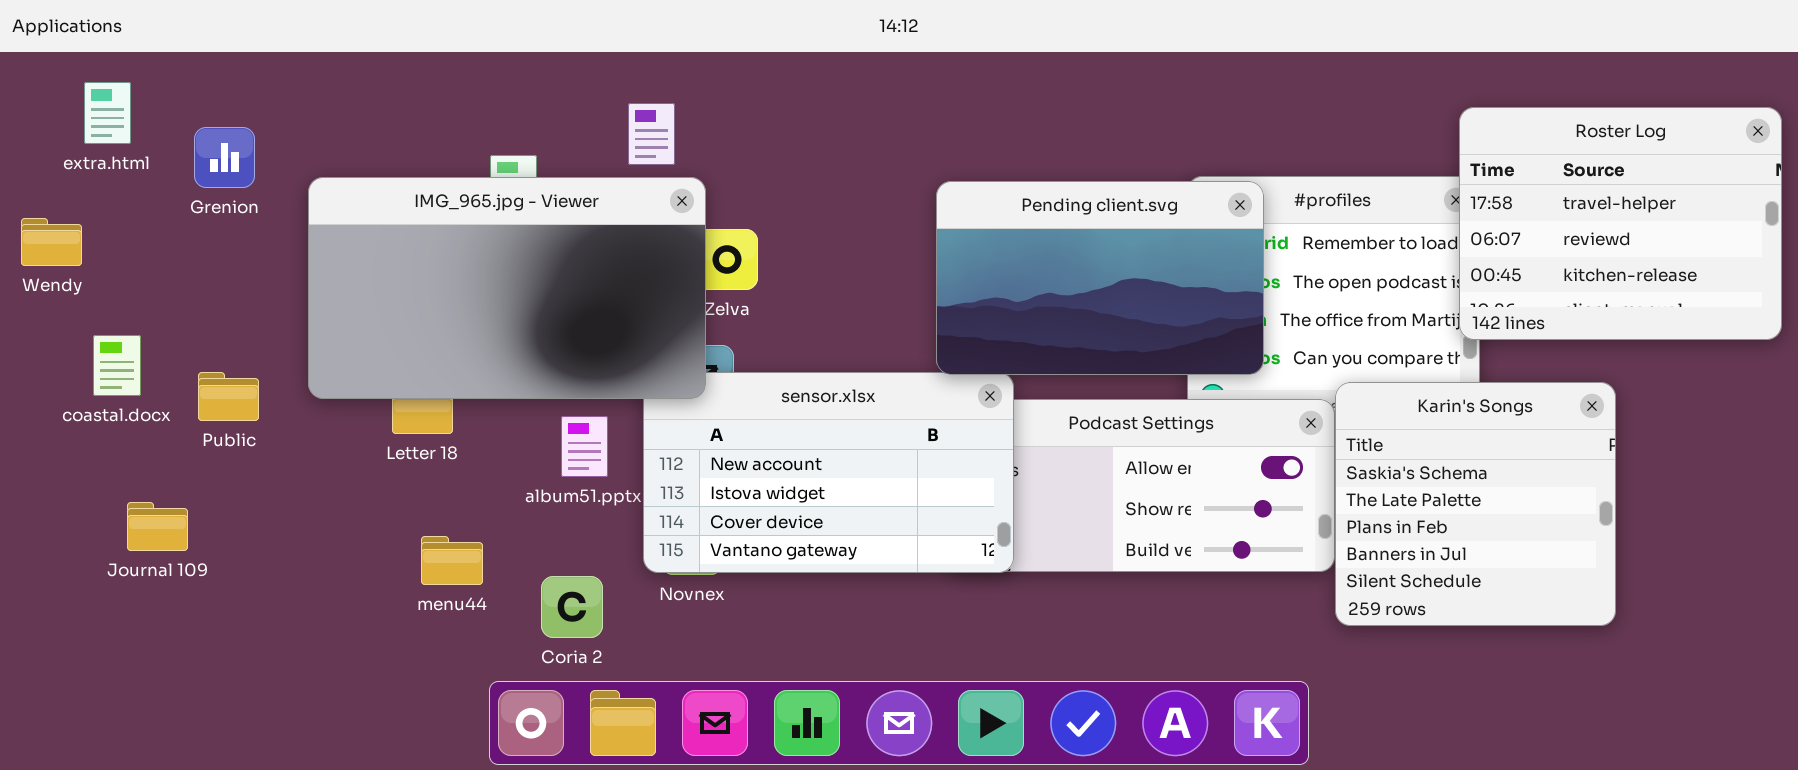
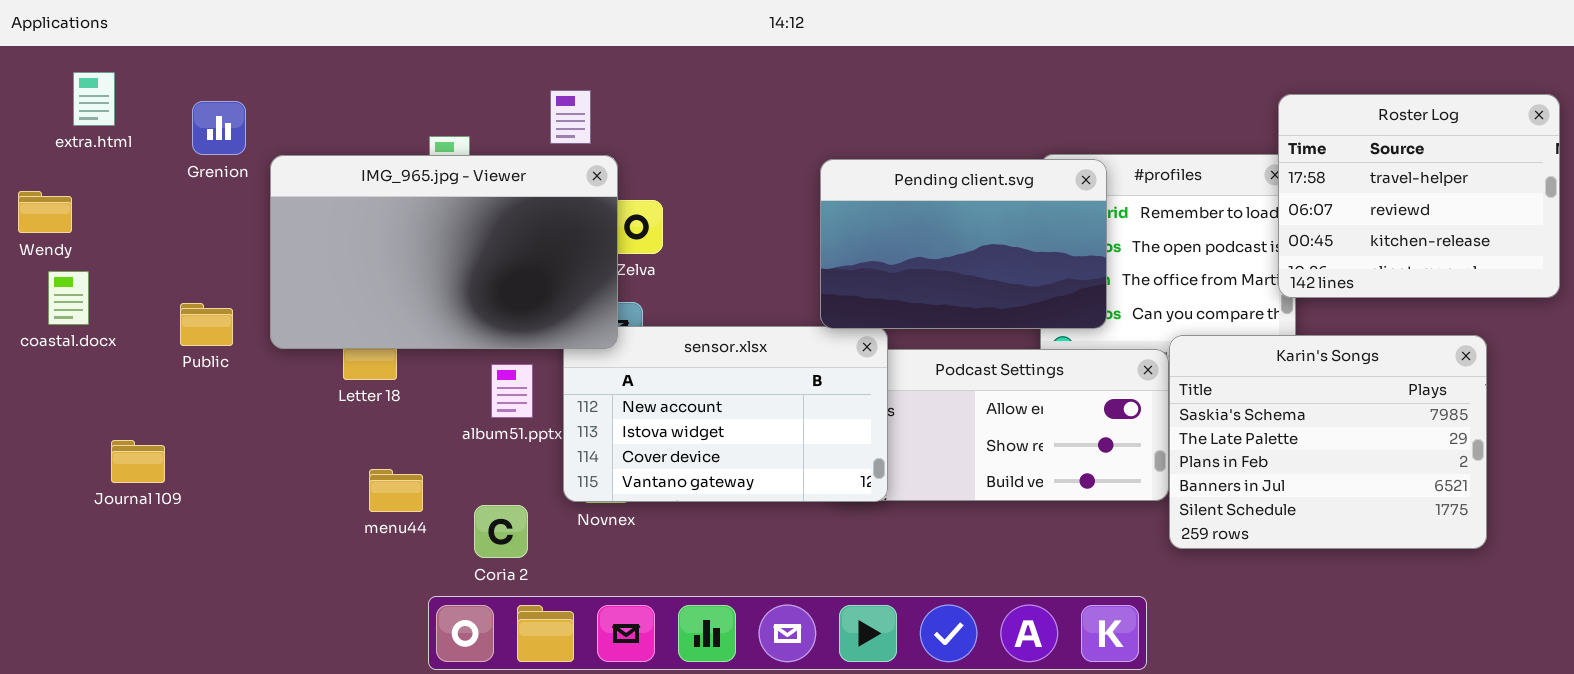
Grenion: [194,127,255,188] -> [192,101,246,155], moved
coastal.docx: [93,335,141,396] -> [48,271,89,325], moved
Public: [198,372,259,421] -> [180,303,233,346], moved
Karin's Songs: [1335,382,1616,626] -> [1169,335,1487,549], resized

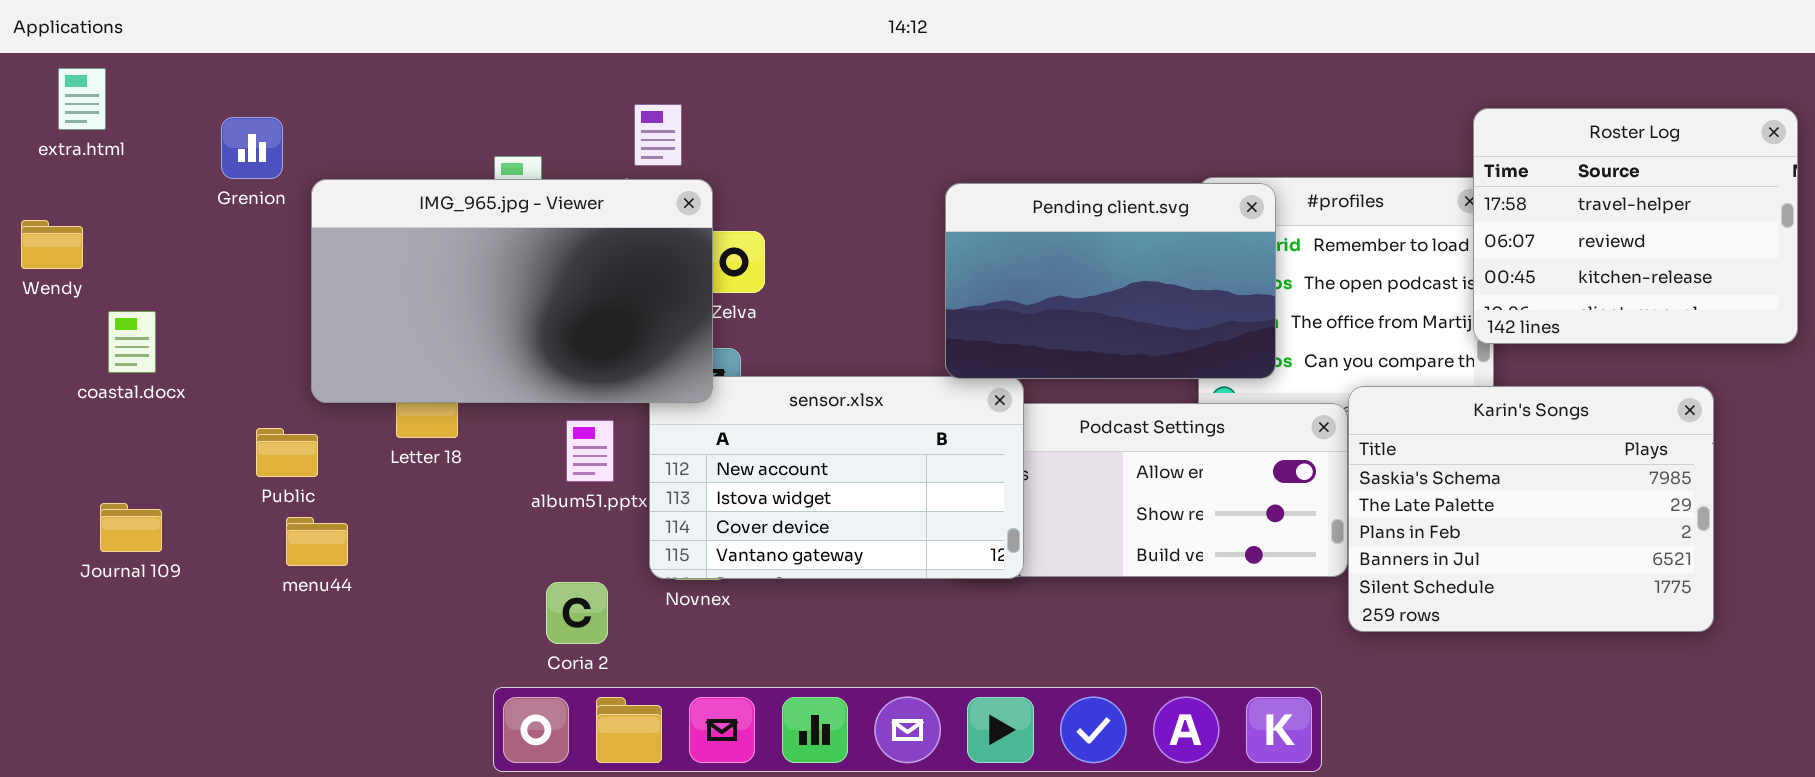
extra.html: [73,72,115,126] -> [58,68,106,130], moved
coastal.docx: [48,271,89,325] -> [108,311,156,373], moved
Public: [180,303,233,346] -> [256,428,318,477], moved
Journal 109: [111,440,165,483] -> [100,503,162,552], moved
menu44: [369,469,423,512] -> [286,517,348,566], moved

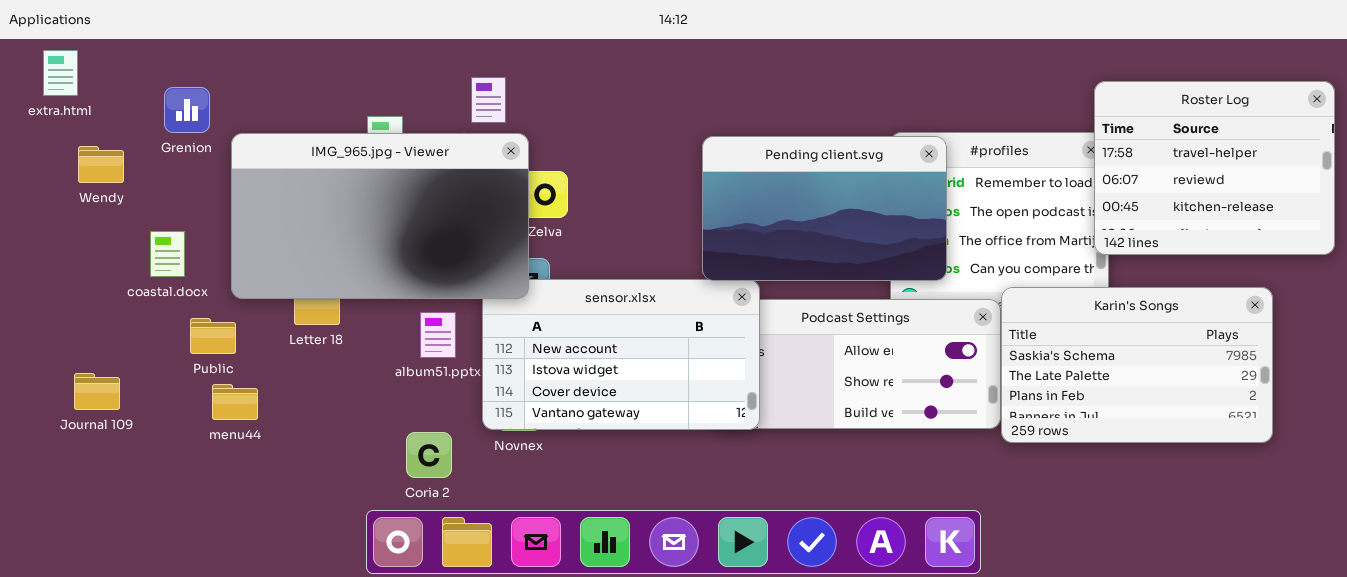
Wendy: [21,220,83,269] -> [78,146,124,183], moved
coastal.docx: [108,311,156,373] -> [150,231,185,277], moved
Karin's Songs: [1348,386,1714,632] -> [1001,287,1273,443], resized

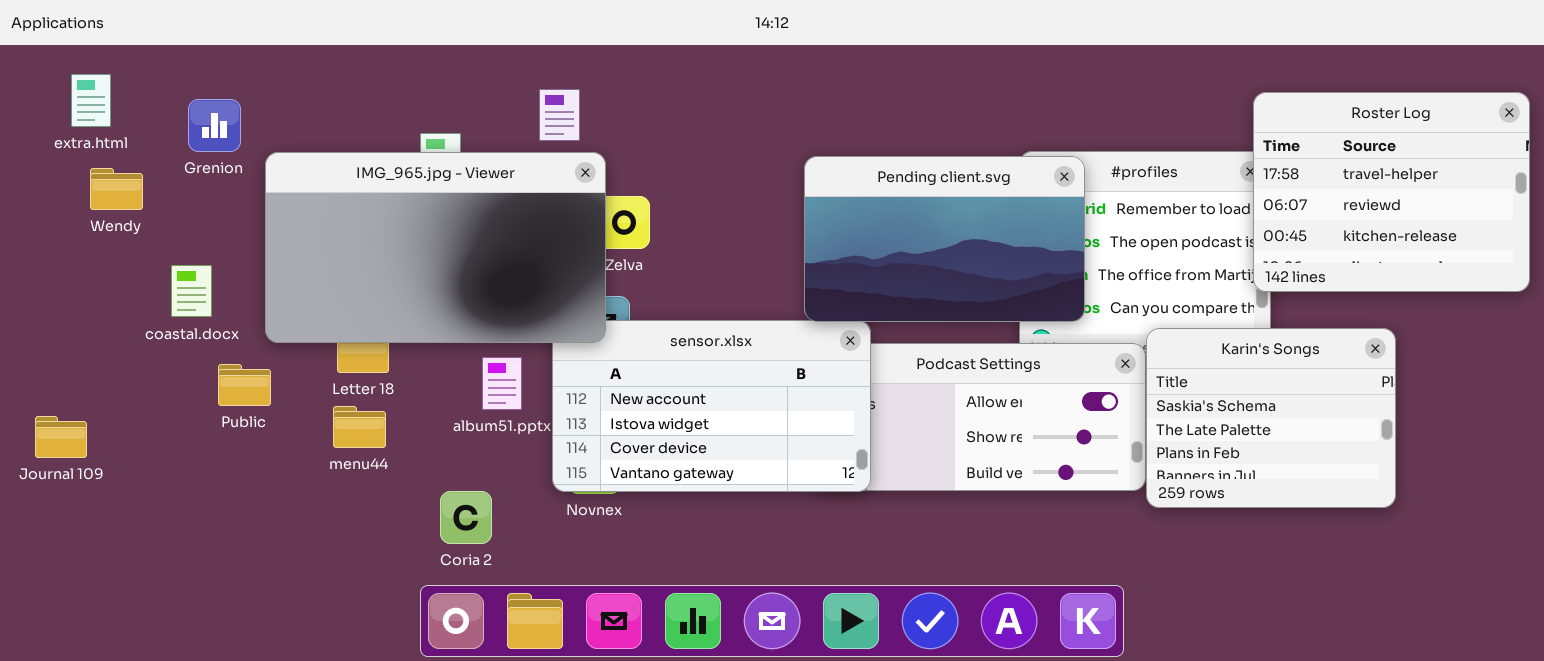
extra.html: [43,50,78,96] -> [71,74,111,127], moved
Karin's Songs: [1001,287,1273,443] -> [1146,328,1396,508], resized
Journal 109: [74,373,120,410] -> [35,416,87,458], moved
menu44: [212,384,258,420] -> [333,406,386,448], moved
Coria 2: [406,432,452,478] -> [440,491,492,544], moved

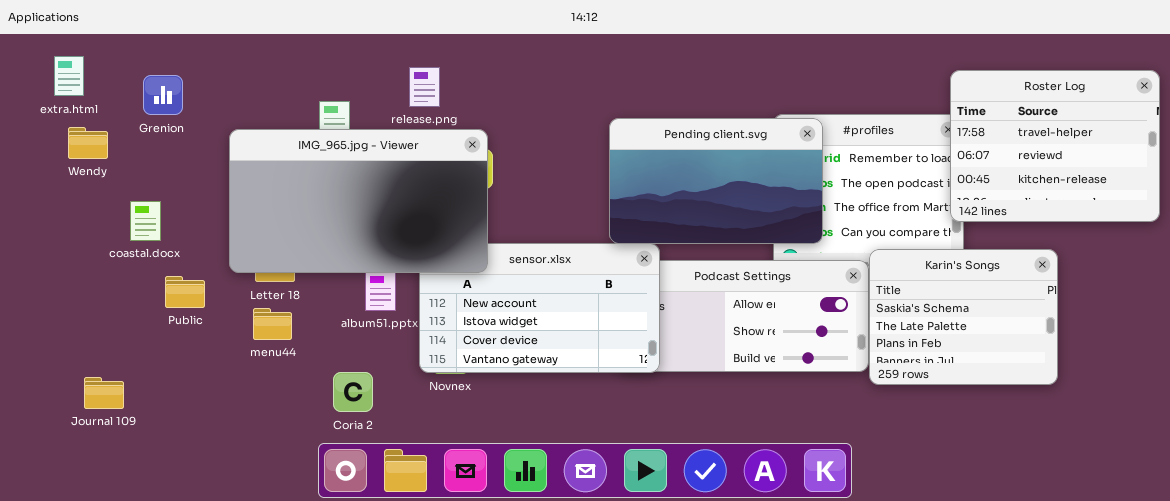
IMG_965.jpg - Viewer: [265,152,606,343] -> [229,129,488,273], moved
Journal 109: [35,416,87,458] -> [84,377,124,409], moved

